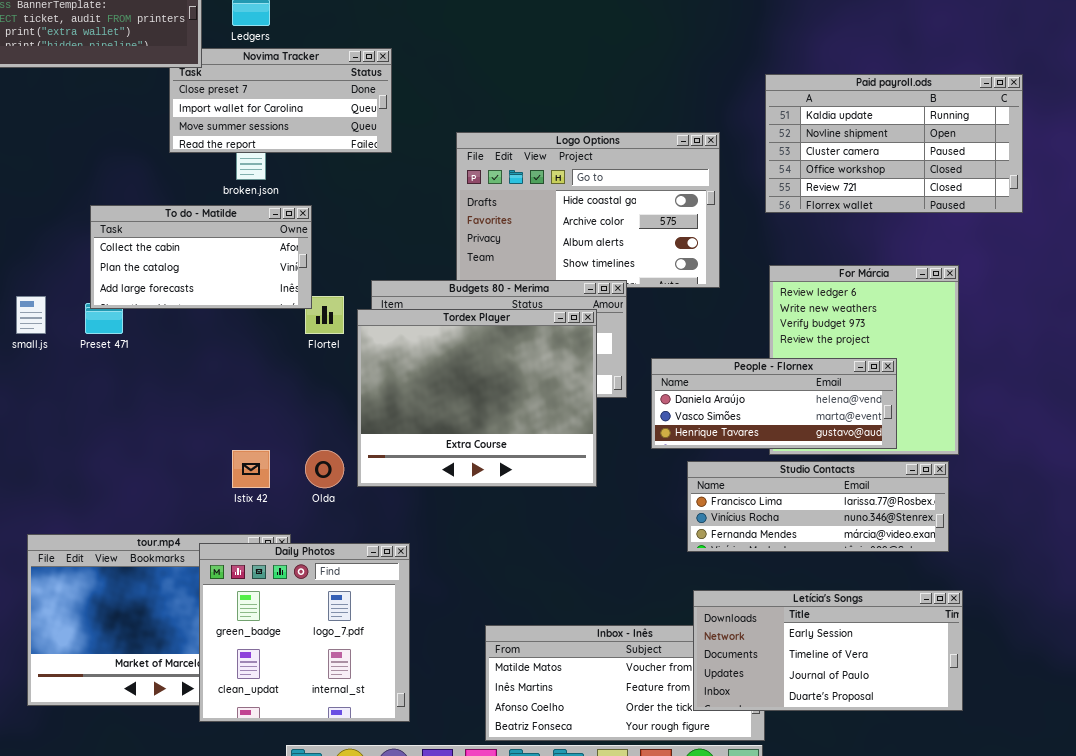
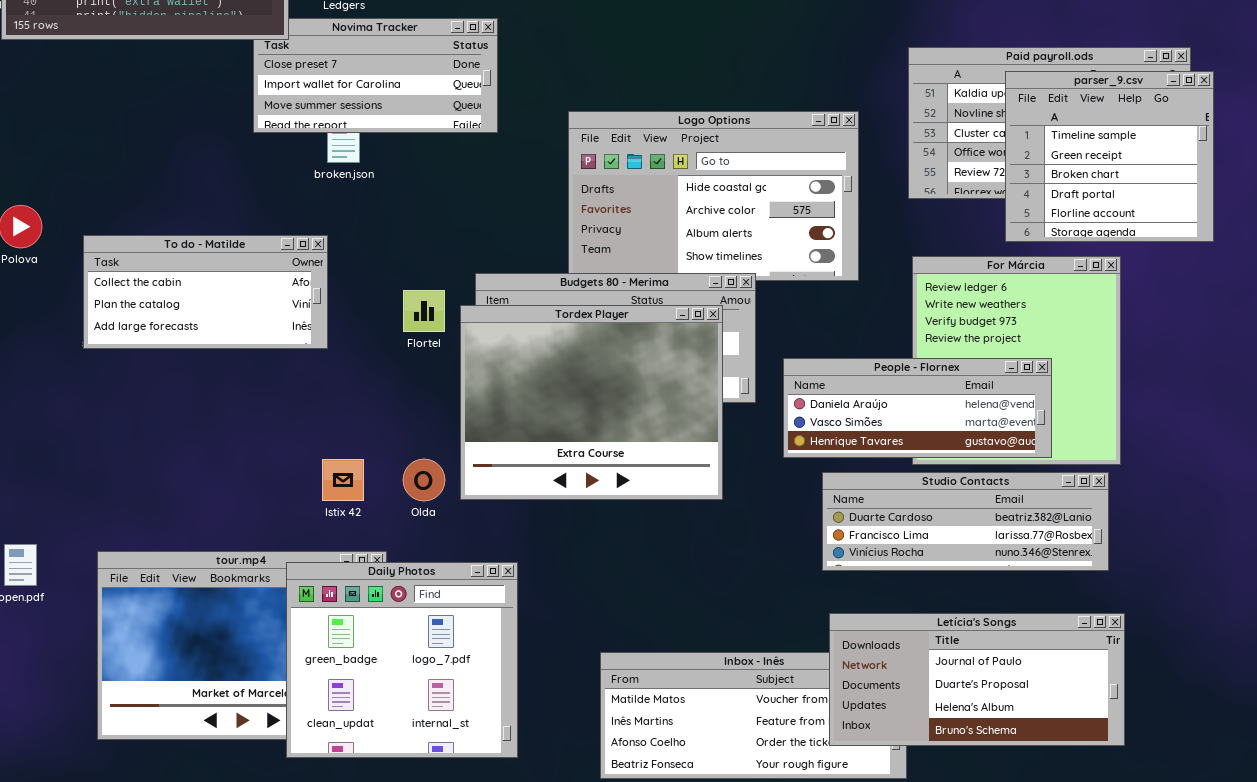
parser_9.csv: none -> [1005,71,1214,242], opened
To do - Matilde: [90,205,312,309] -> [83,235,328,349], moved
Studio Contacts: [687,461,949,552] -> [822,472,1109,571], scrolled up 1 row
Letícia's Songs: [693,590,963,711] -> [829,613,1125,746], scrolled down 2 rows

